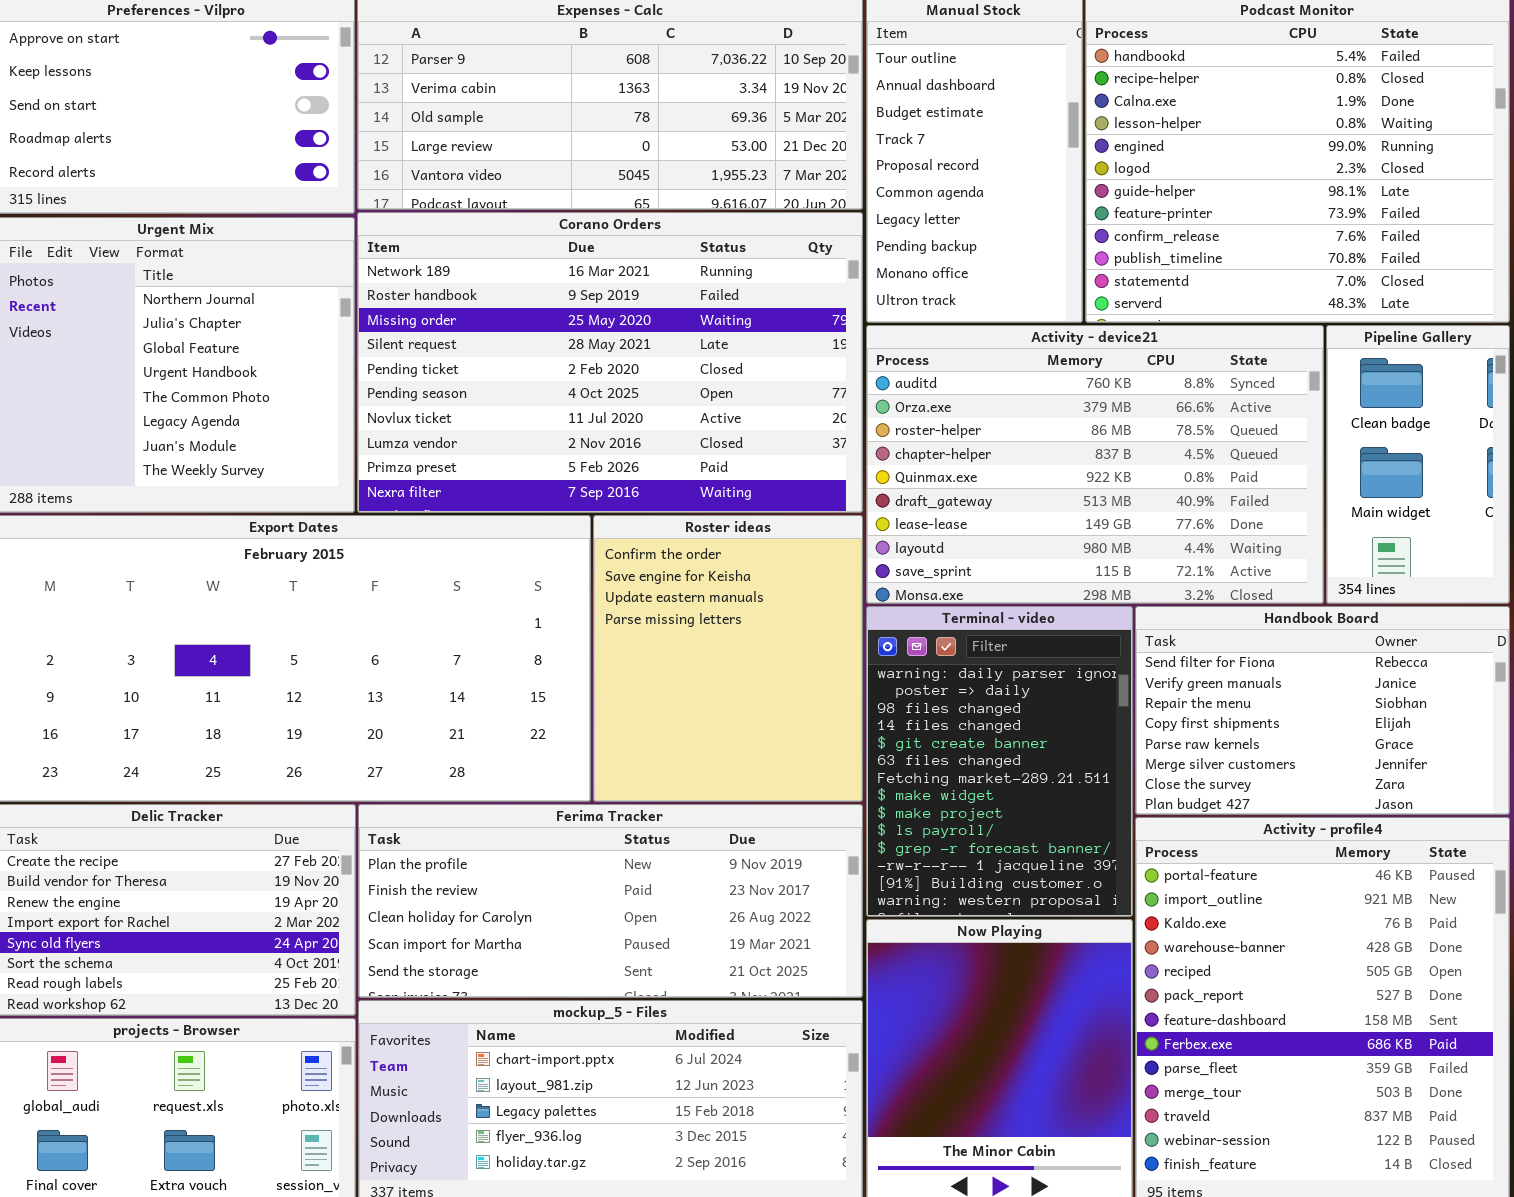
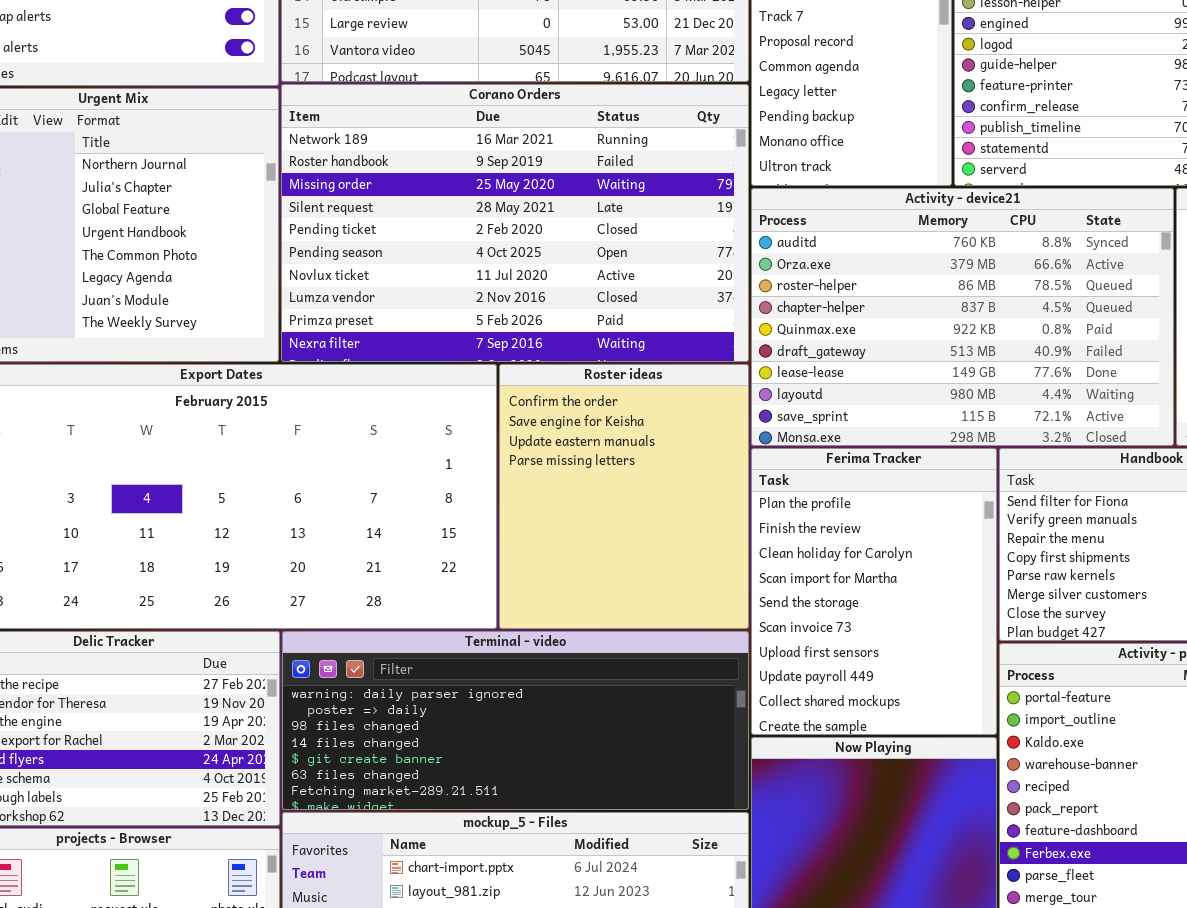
Terminal - video: [866,606,1133,917] -> [282,631,749,810], moved, resized
Ferima Tracker: [358,804,863,998] -> [751,448,997,735], moved, resized

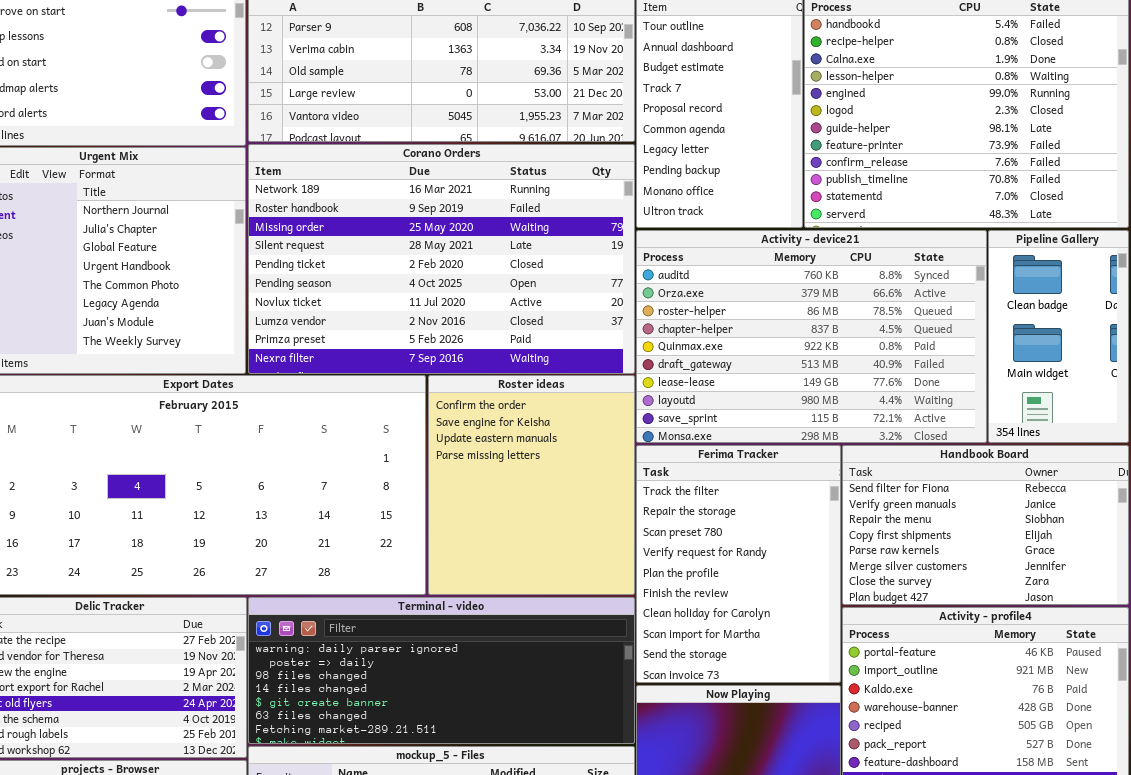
Ferima Tracker: [751,448,997,735] -> [636,445,841,683], scrolled up 4 rows

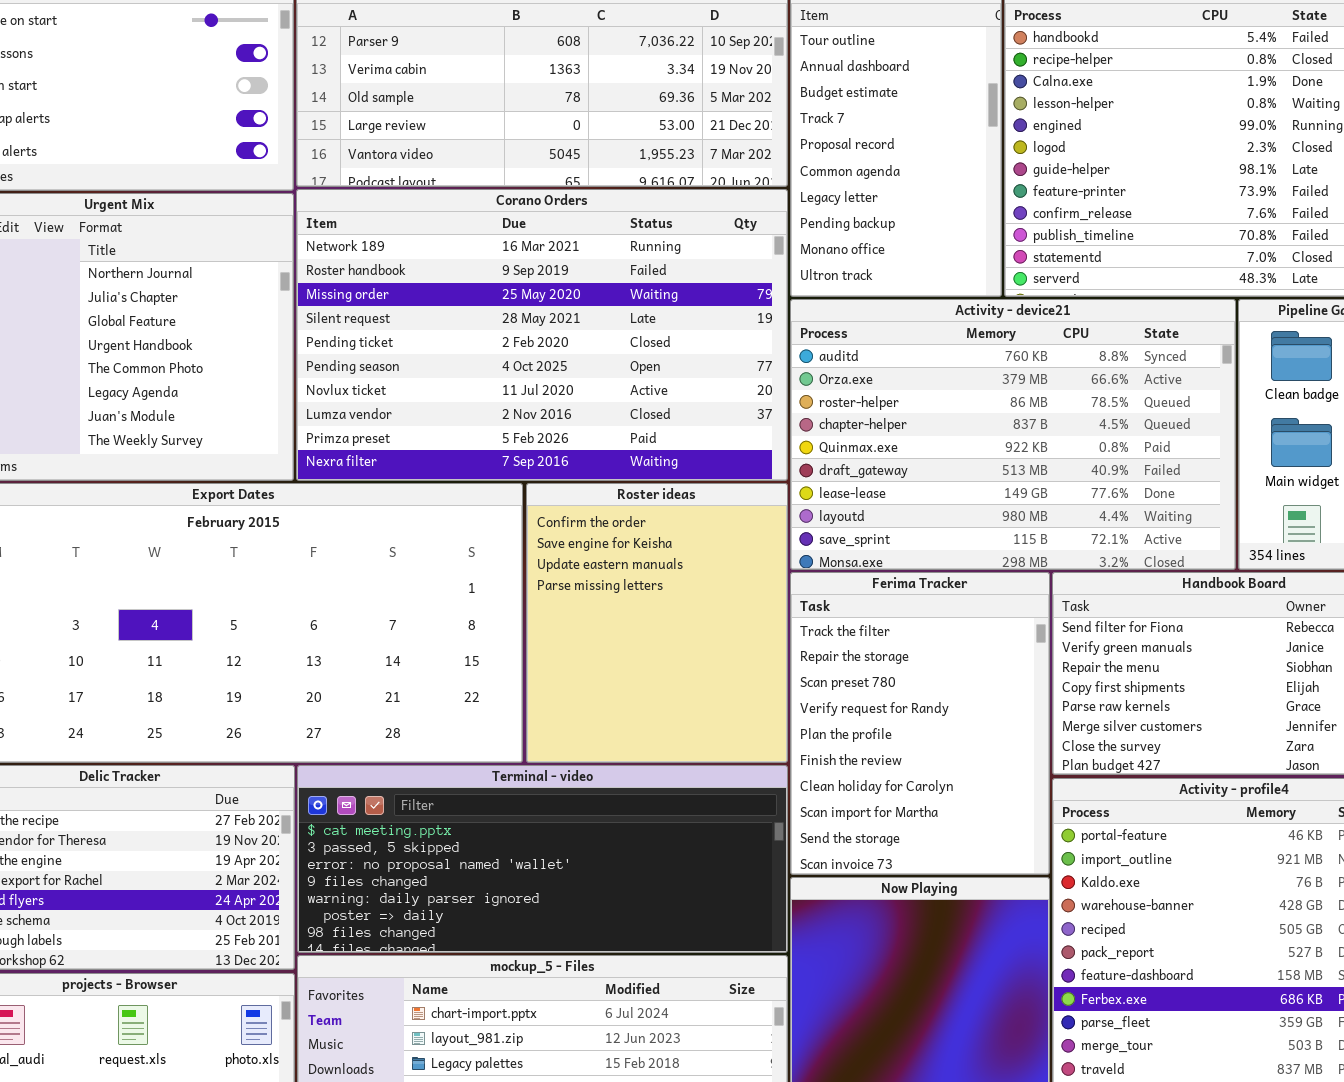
Terminal - video: [248,597,635,744] -> [297,765,788,953], scrolled up 4 rows

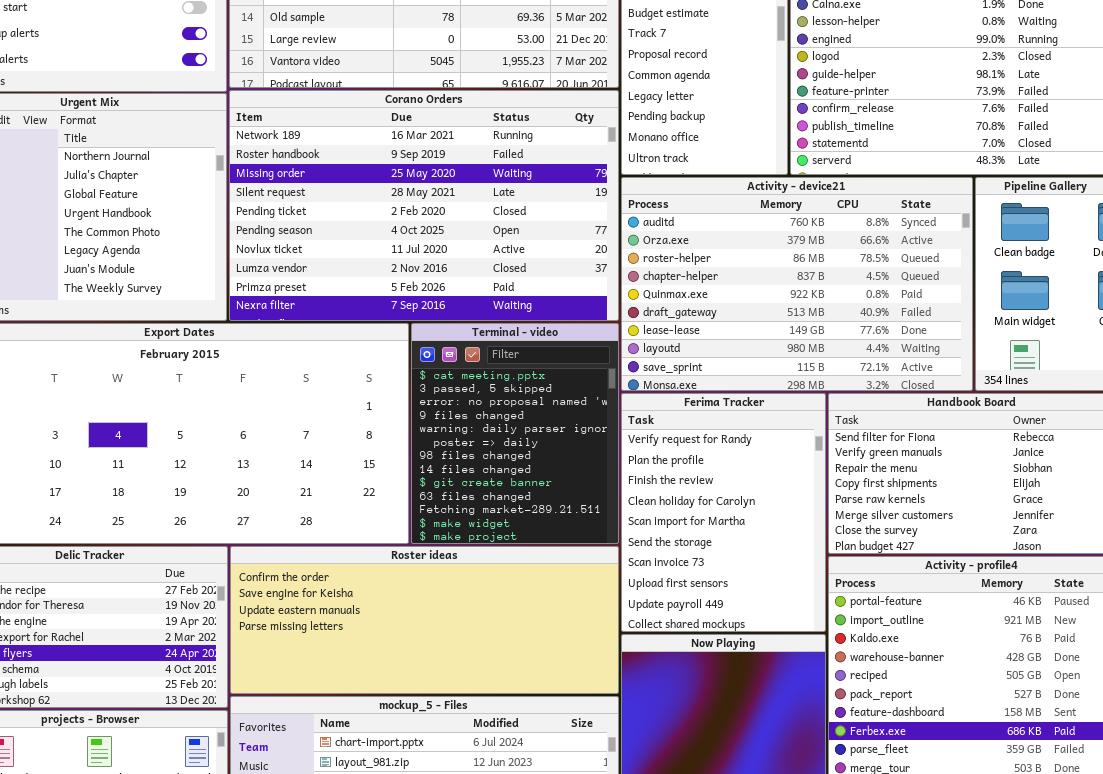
Roster ideas: [526,483,788,763] -> [230,546,619,694], moved, resized
Ferima Tracker: [790,572,1050,875] -> [621,393,826,632], scrolled down 3 rows
Terminal - video: [297,765,788,953] -> [411,323,619,544], moved, resized

